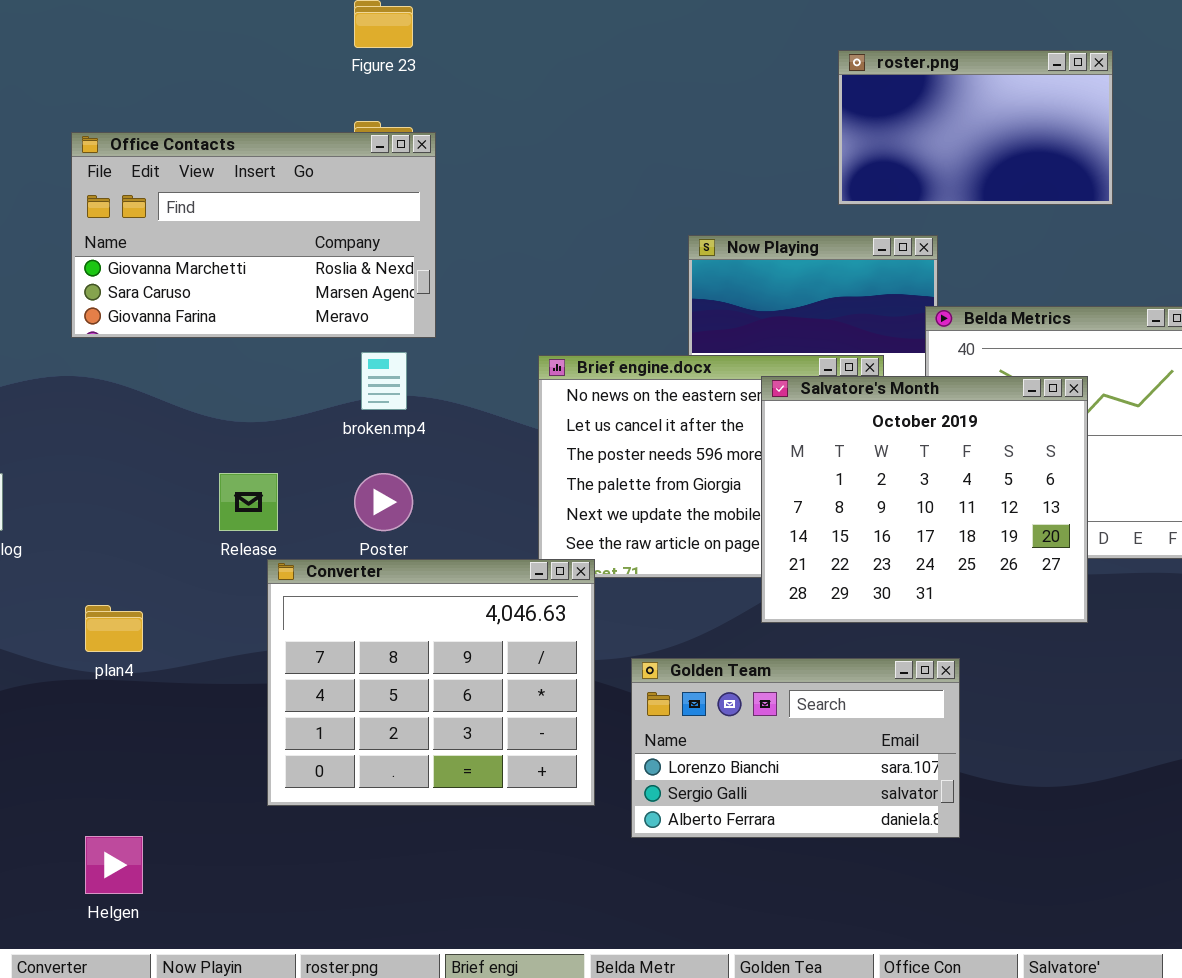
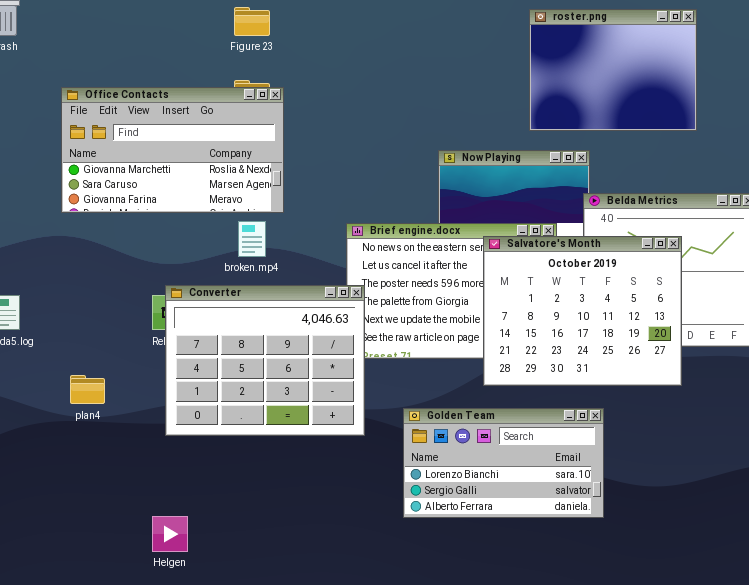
roster.png: [838,50,1113,205] -> [529,9,697,131], resized
Converter: [267,559,595,806] -> [165,285,365,436], moved
Helgen: [85,836,143,894] -> [152,516,188,552], moved

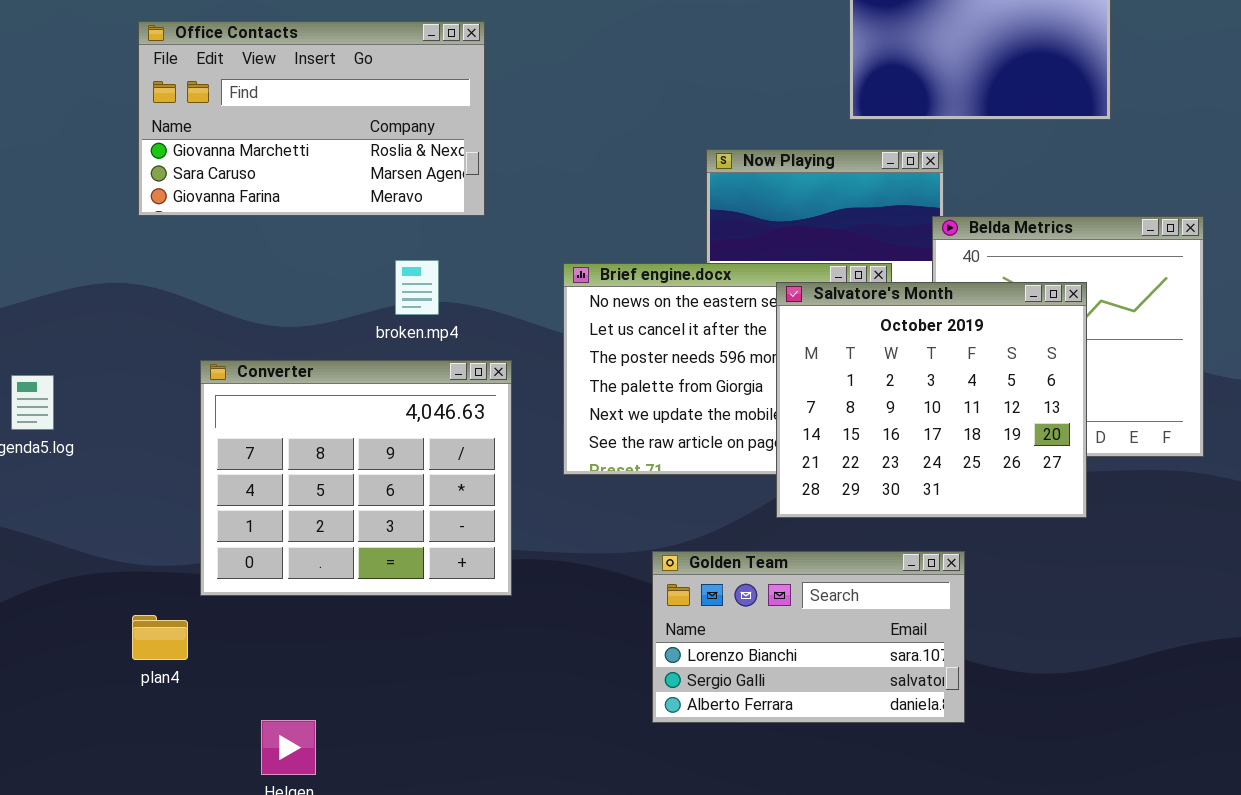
Office Contacts: [61,87,284,213] -> [138,21,485,216], moved
Converter: [165,285,365,436] -> [200,360,512,596], moved
plan4: [70,375,105,404] -> [132,615,188,660], moved

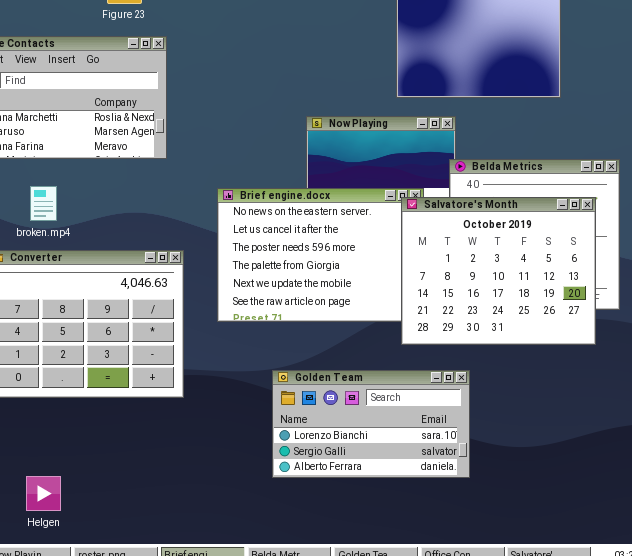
broken.mp4: [395,260,439,315] -> [30,186,57,221], moved
Salvatore's Month: [776,282,1087,518] -> [401,197,596,345], moved

